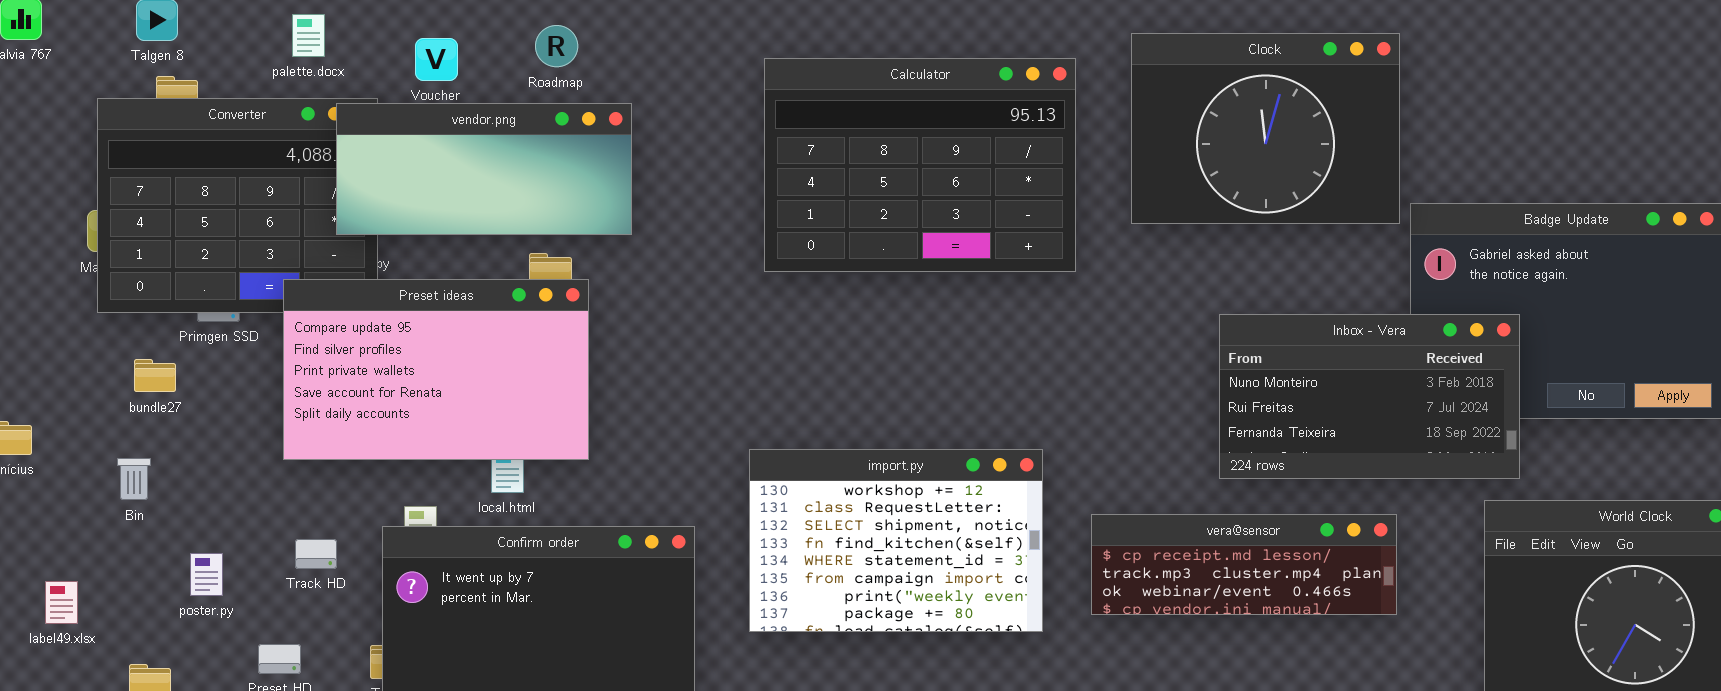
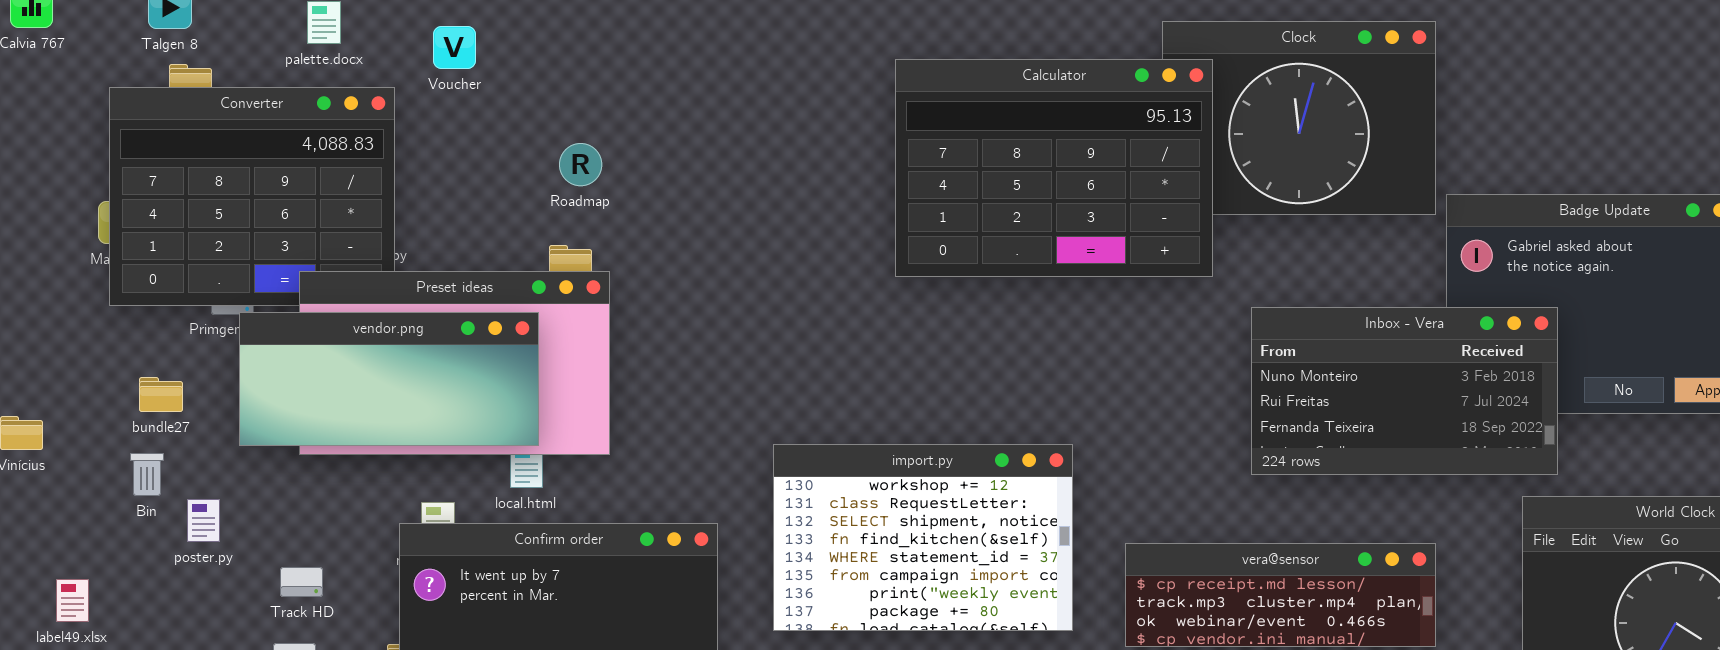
Roadmap: [535,25,578,67] -> [559,143,602,186], moved
Calculator: [764,58,1076,272] -> [895,59,1213,277], moved
vendor.png: [336,103,632,235] -> [239,312,539,446], moved
bundle27: [134,359,176,392] -> [139,377,183,412], moved
vera@sensor: [1091,514,1397,615] -> [1125,543,1436,647], moved
Track HD: [295,539,337,569] -> [280,567,323,597], moved
poster.py: [190,553,223,596] -> [187,499,220,542], moved

